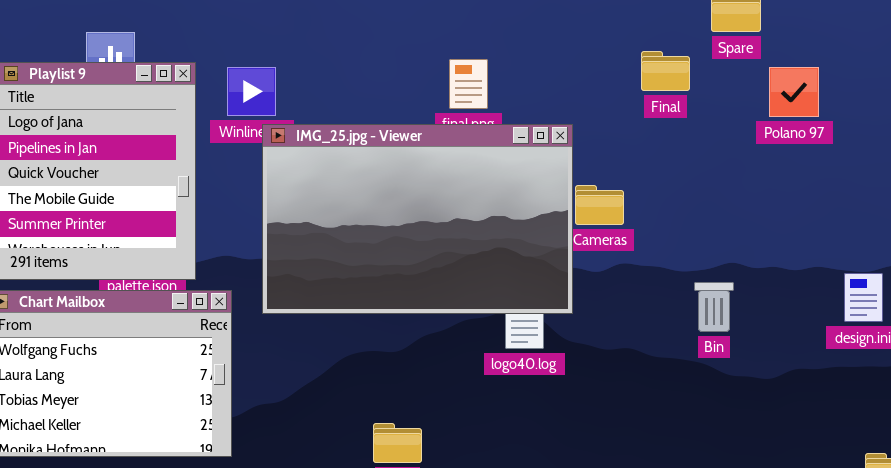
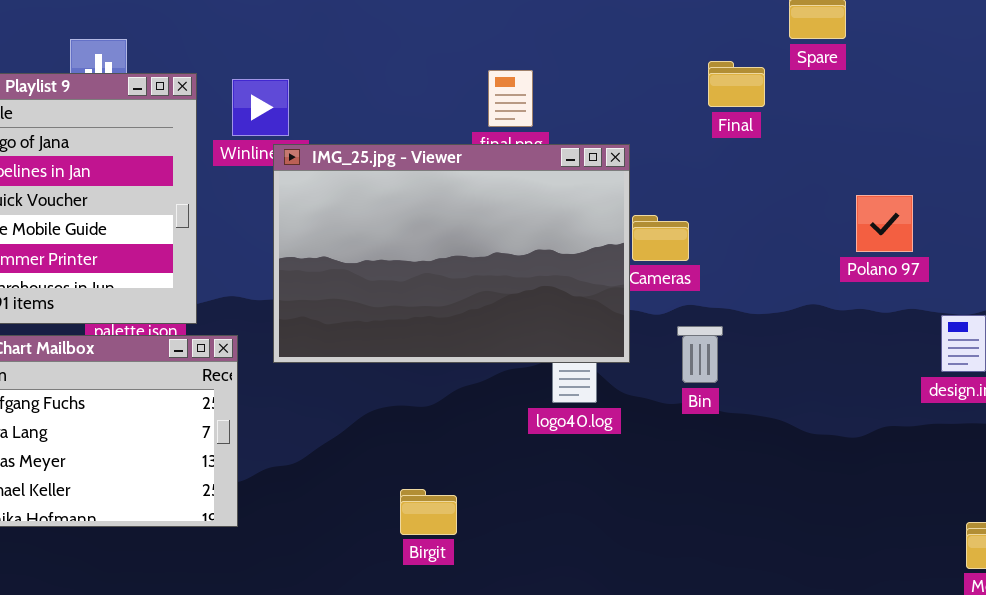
Polano 97: [769,67,819,117] -> [856,195,913,252], moved
Bin: [694,282,734,332] -> [677,326,723,383], moved

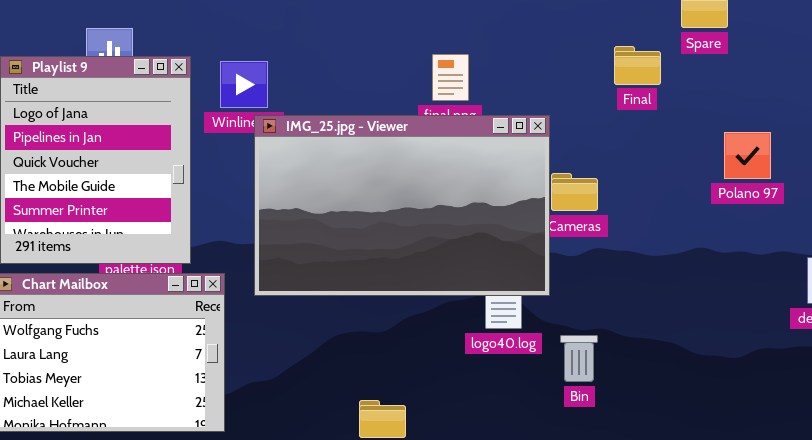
Polano 97: [856,195,913,252] -> [724,132,771,179], moved
Bin: [677,326,723,383] -> [560,335,598,382], moved

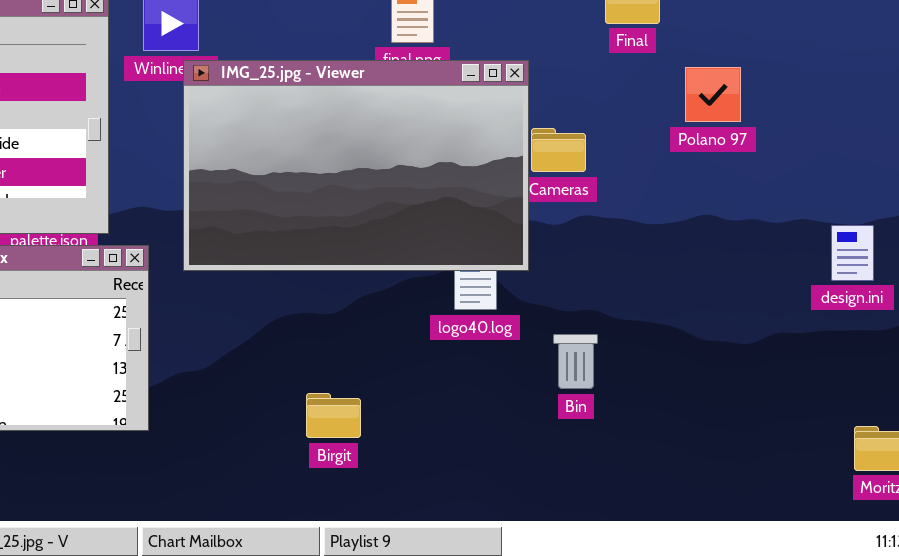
Polano 97: [724,132,771,179] -> [685,67,741,122], moved
Bin: [560,335,598,382] -> [553,334,598,389], moved

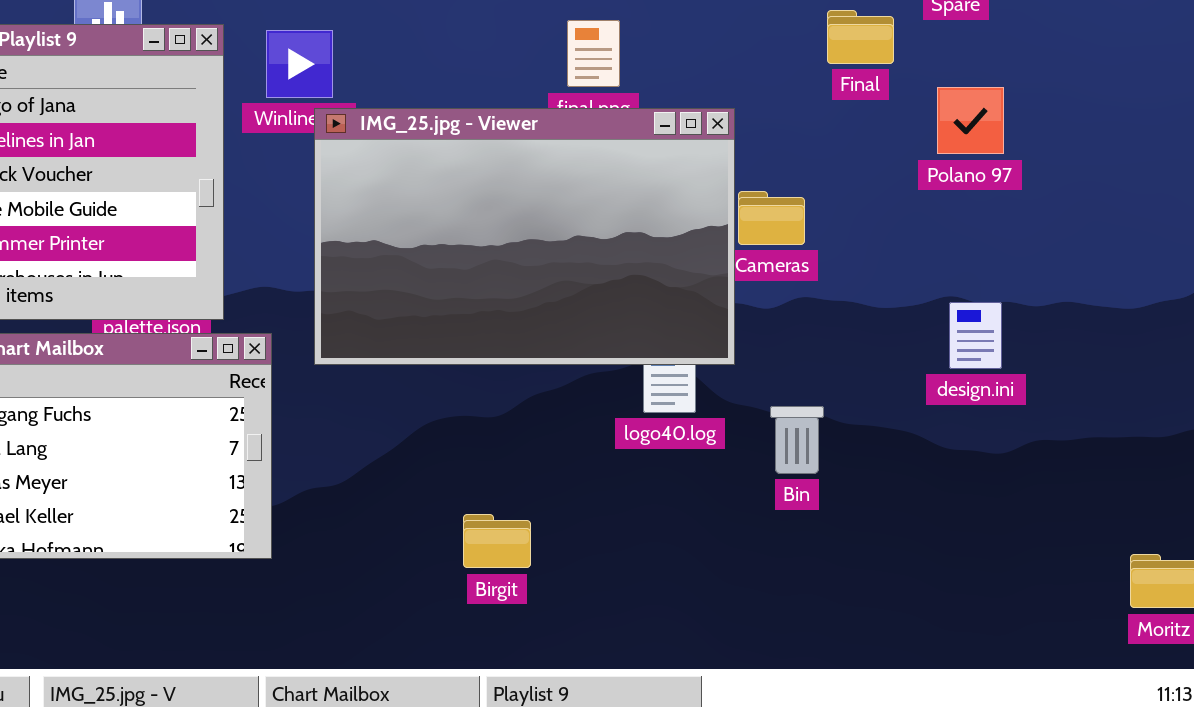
Polano 97: [685,67,741,122] -> [937,87,1004,154], moved
design.ini: [831,225,874,281] -> [949,302,1002,369], moved
Bin: [553,334,598,389] -> [770,406,824,474], moved

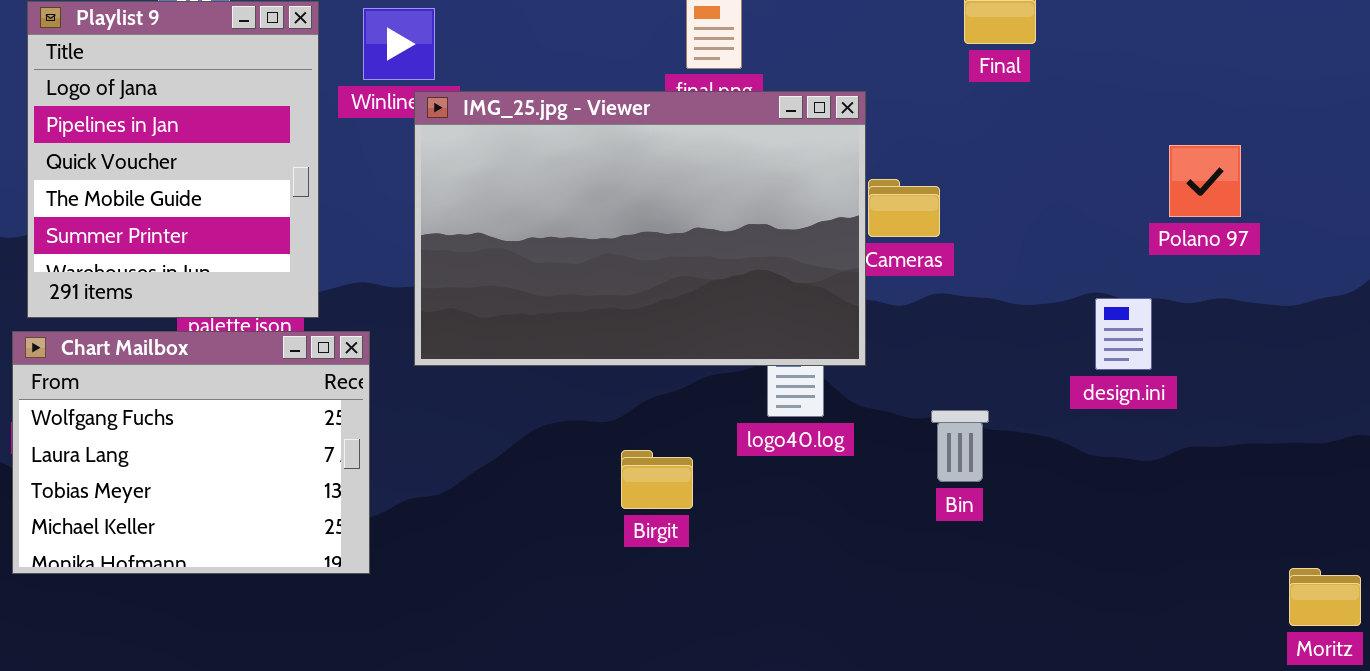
Polano 97: [937,87,1004,154] -> [1169,145,1241,217], moved
Bin: [770,406,824,474] -> [931,410,989,482], moved
Birgit: [463,514,531,568] -> [621,450,693,509], moved

